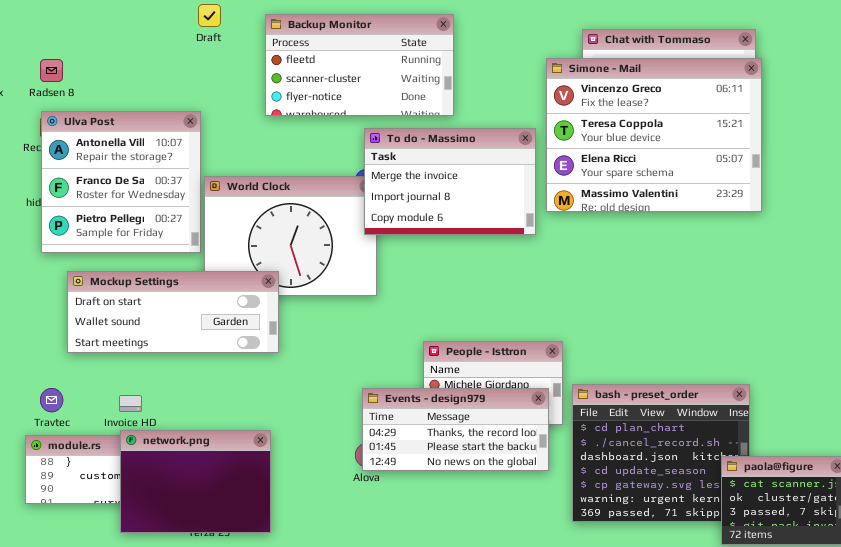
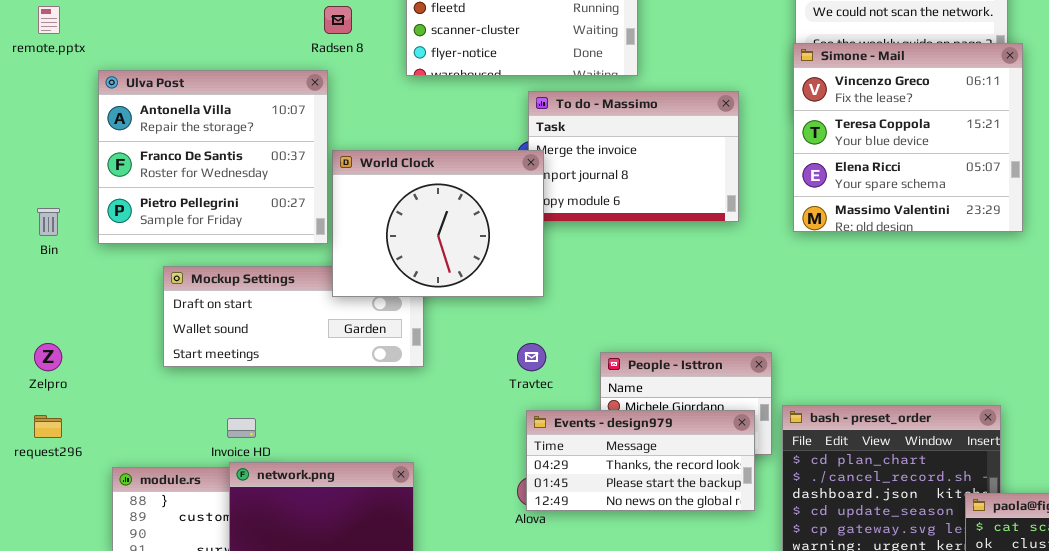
Simone - Mail: [546,58,762,212] -> [793,43,1023,232], moved, resized
Radsen 8: [40,59,63,82] -> [324,6,352,34], moved
Ulva Post: [41,111,201,253] -> [98,70,328,244], resized
World Clock: [204,176,377,296] -> [332,150,544,297], raised
Travtec: [40,388,63,412] -> [517,343,546,371], moved

